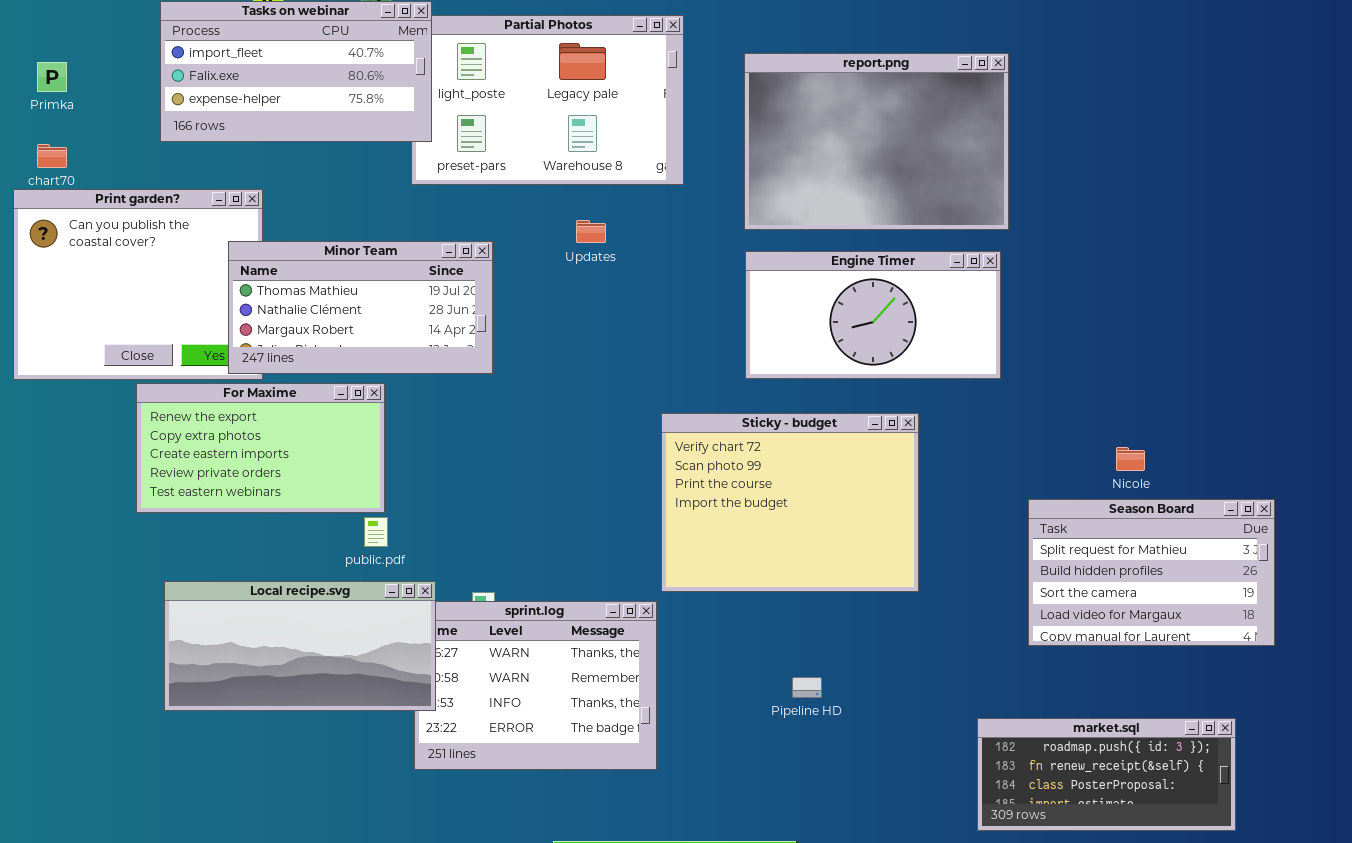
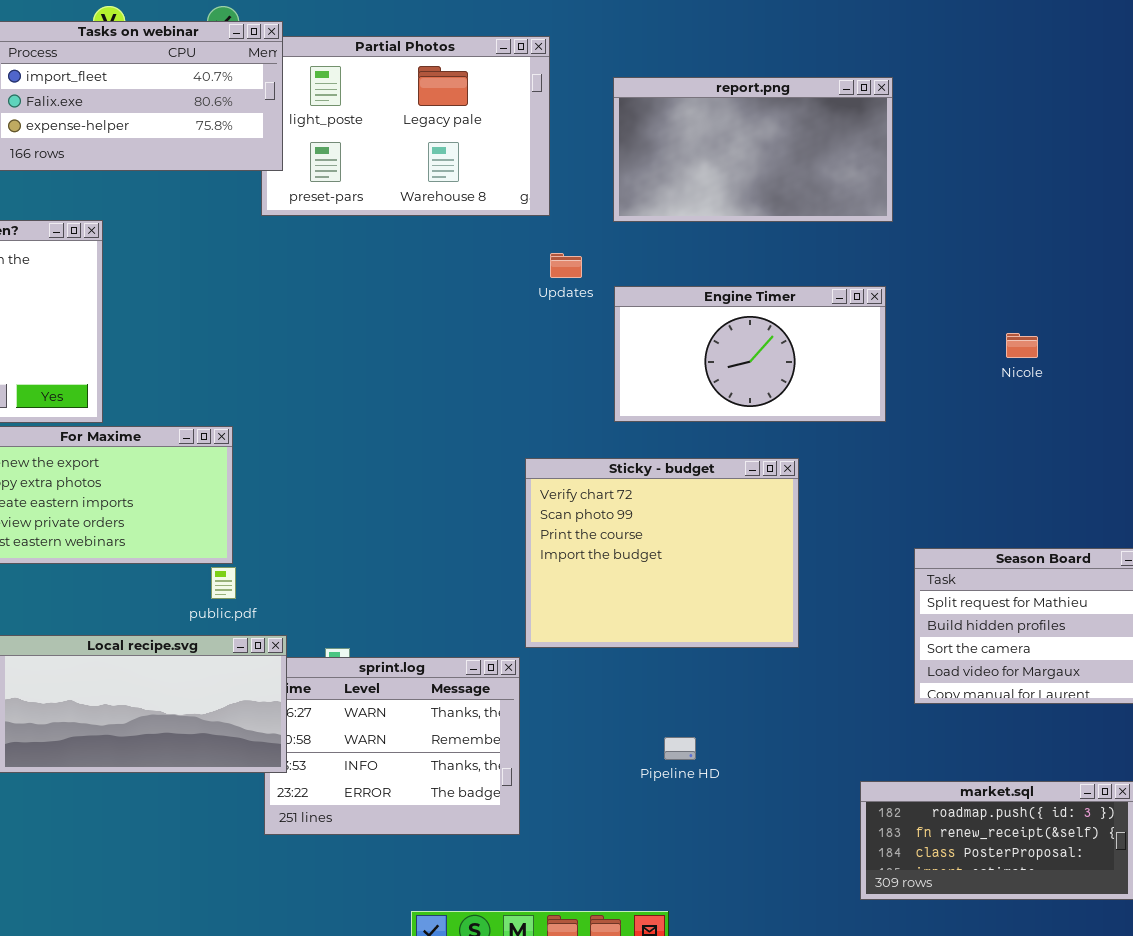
report.png: [744,53,1009,230] -> [613,77,893,222], resized
Updates: [576,220,606,243] -> [550,253,582,278], moved
Minor Team: [228,241,493,374] -> none, closed
Nicole: [1116,447,1145,471] -> [1006,333,1038,358], moved

